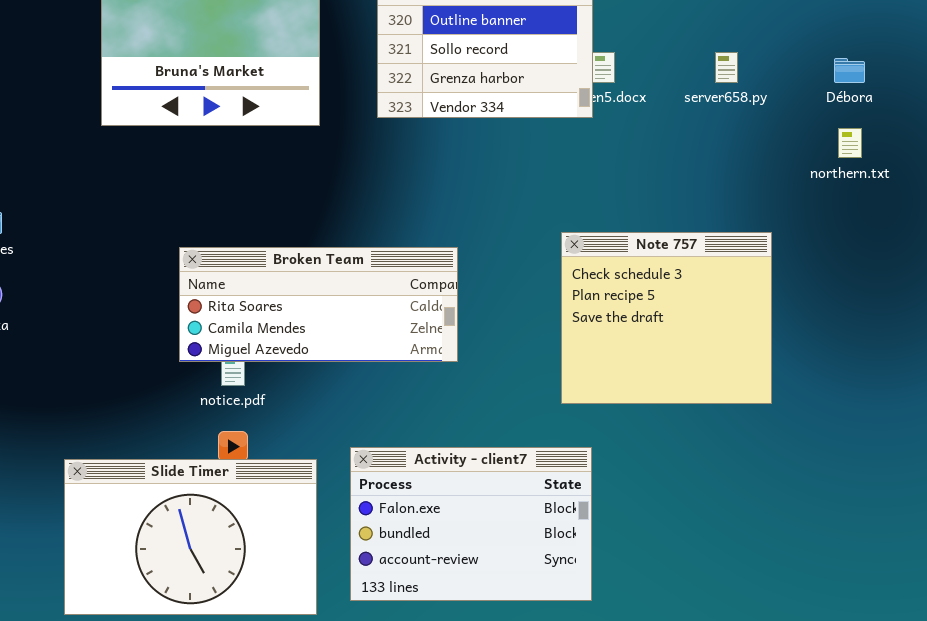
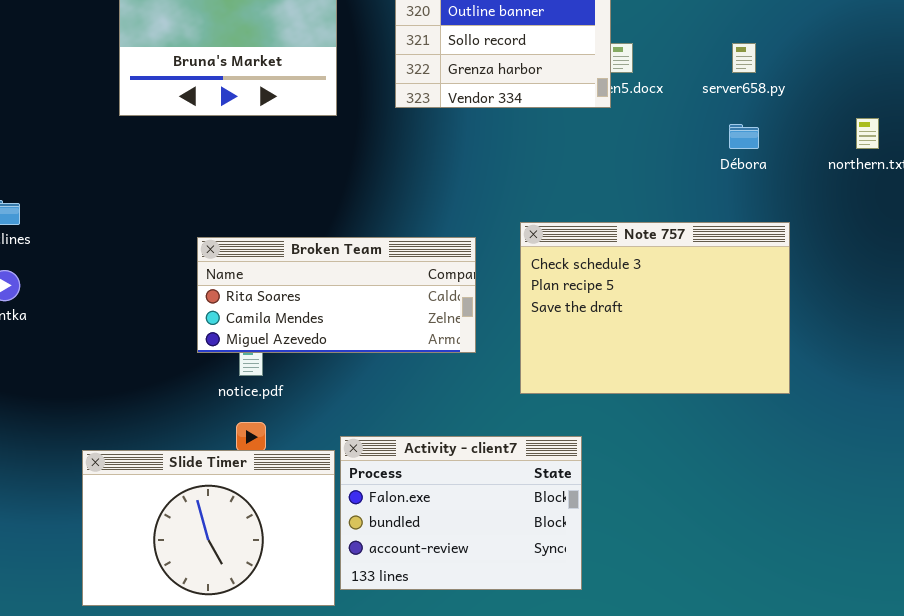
Débora: [834,58,865,83] -> [729,124,759,149], moved
Note 757: [561,232,772,404] -> [520,222,790,394], resized
Activity - client7: [350,447,592,601] -> [340,436,582,590], moved

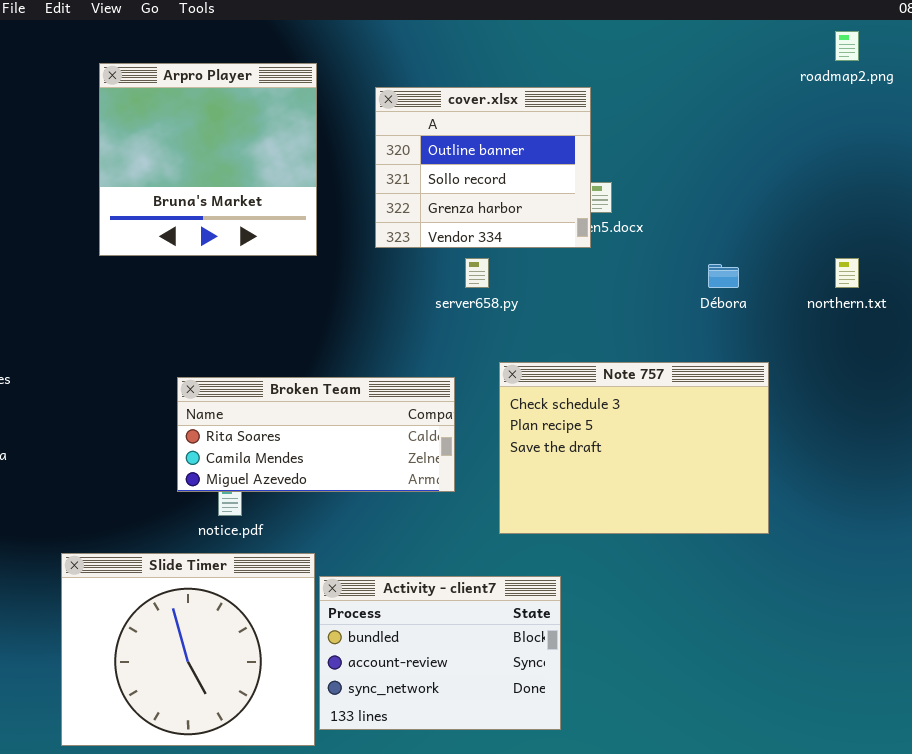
server658.py: [732,43,756,73] -> [465,258,489,288], moved
Activity - client7: [340,436,582,590] -> [319,576,561,730], scrolled down 1 row
Slide Timer: [82,450,335,606] -> [61,553,315,746], resized

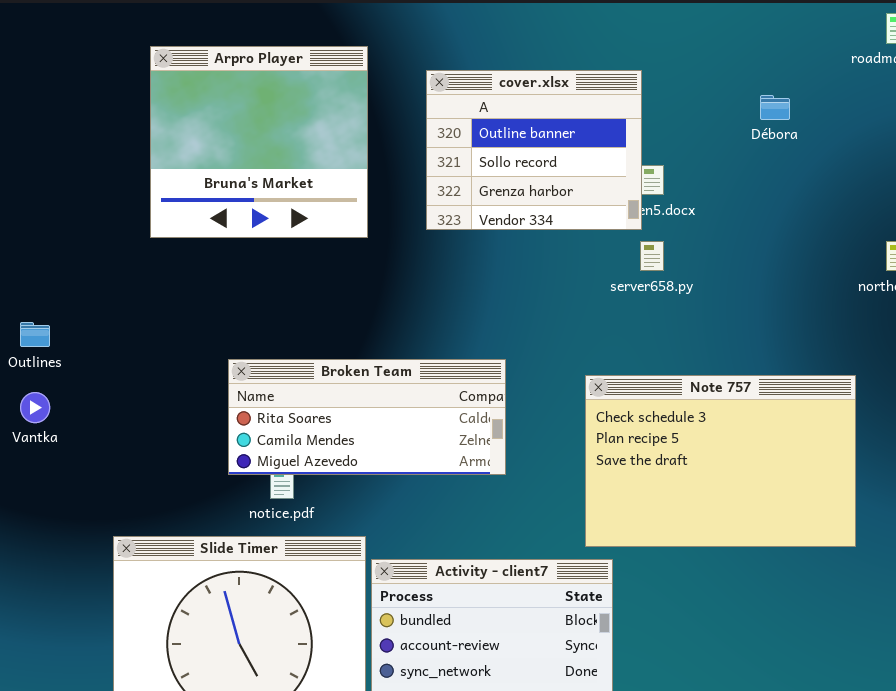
server658.py: [465,258,489,288] -> [640,241,664,271], moved
Débora: [708,264,739,288] -> [760,95,790,120], moved
Note 757: [499,362,769,534] -> [585,375,856,547], moved

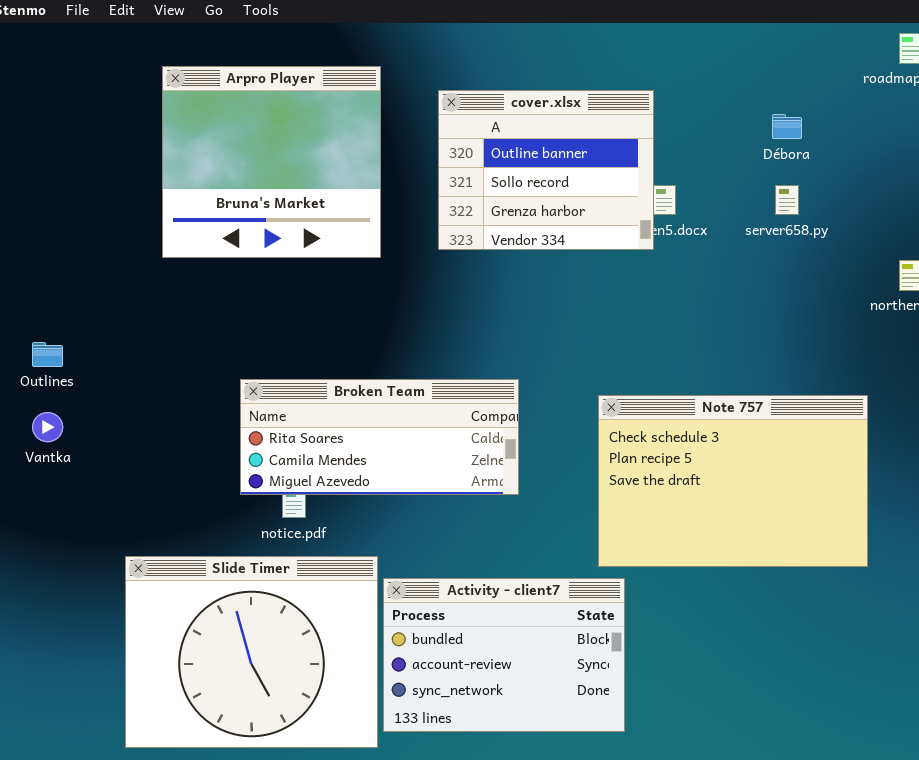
server658.py: [640,241,664,271] -> [775,185,799,215], moved

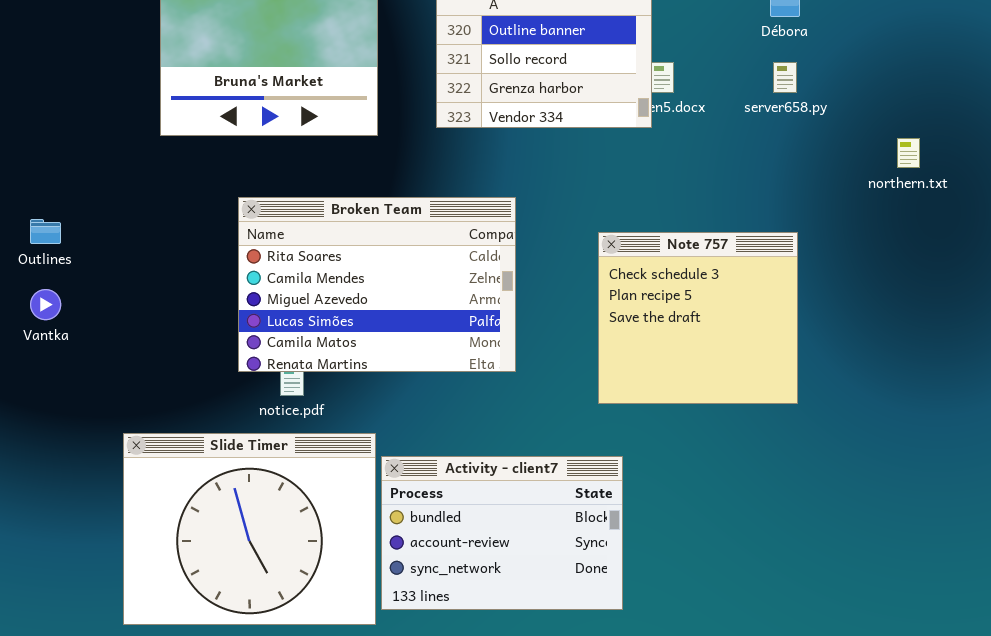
Broken Team: [240,379,519,495] -> [238,197,516,372], resized
Note 757: [598,395,868,567] -> [598,232,798,404], moved, resized

